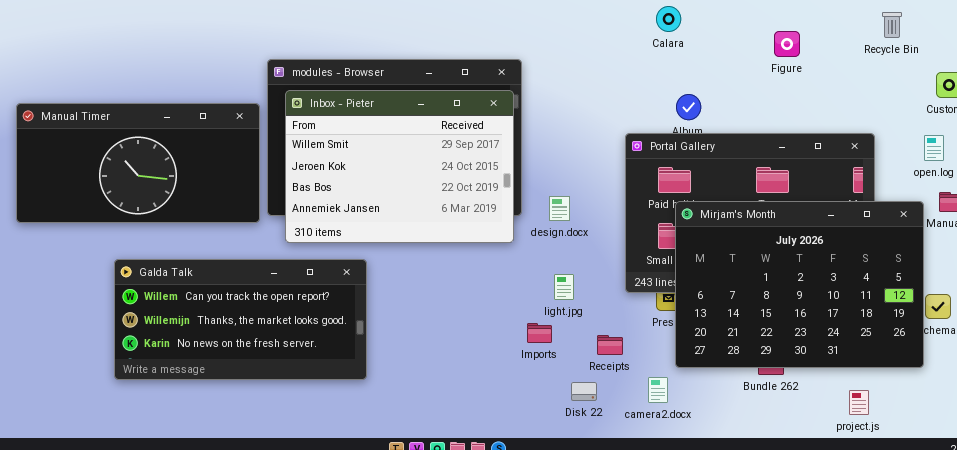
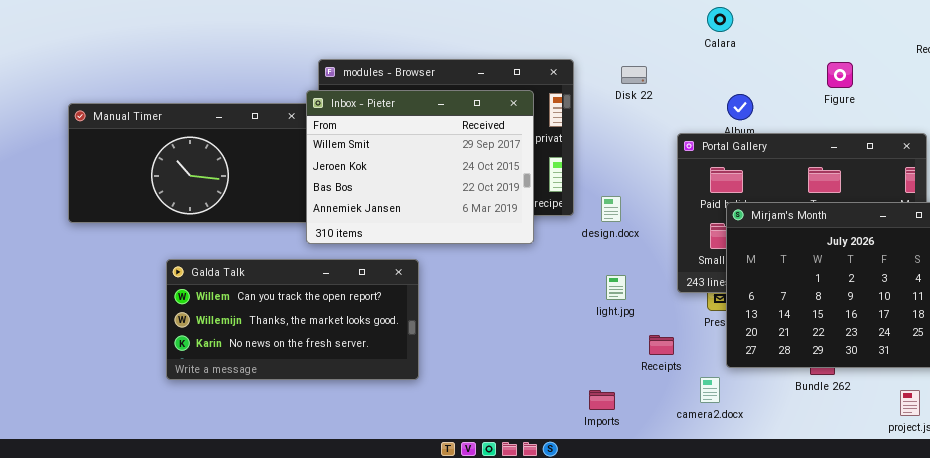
Figure: [774,31,800,57] -> [827,62,853,88], moved
Inbox - Pieter: [285,90,514,243] -> [306,90,534,244], moved
Imports: [527,323,552,343] -> [589,390,615,410], moved
Disk 22: [571,382,597,401] -> [621,66,647,84], moved

